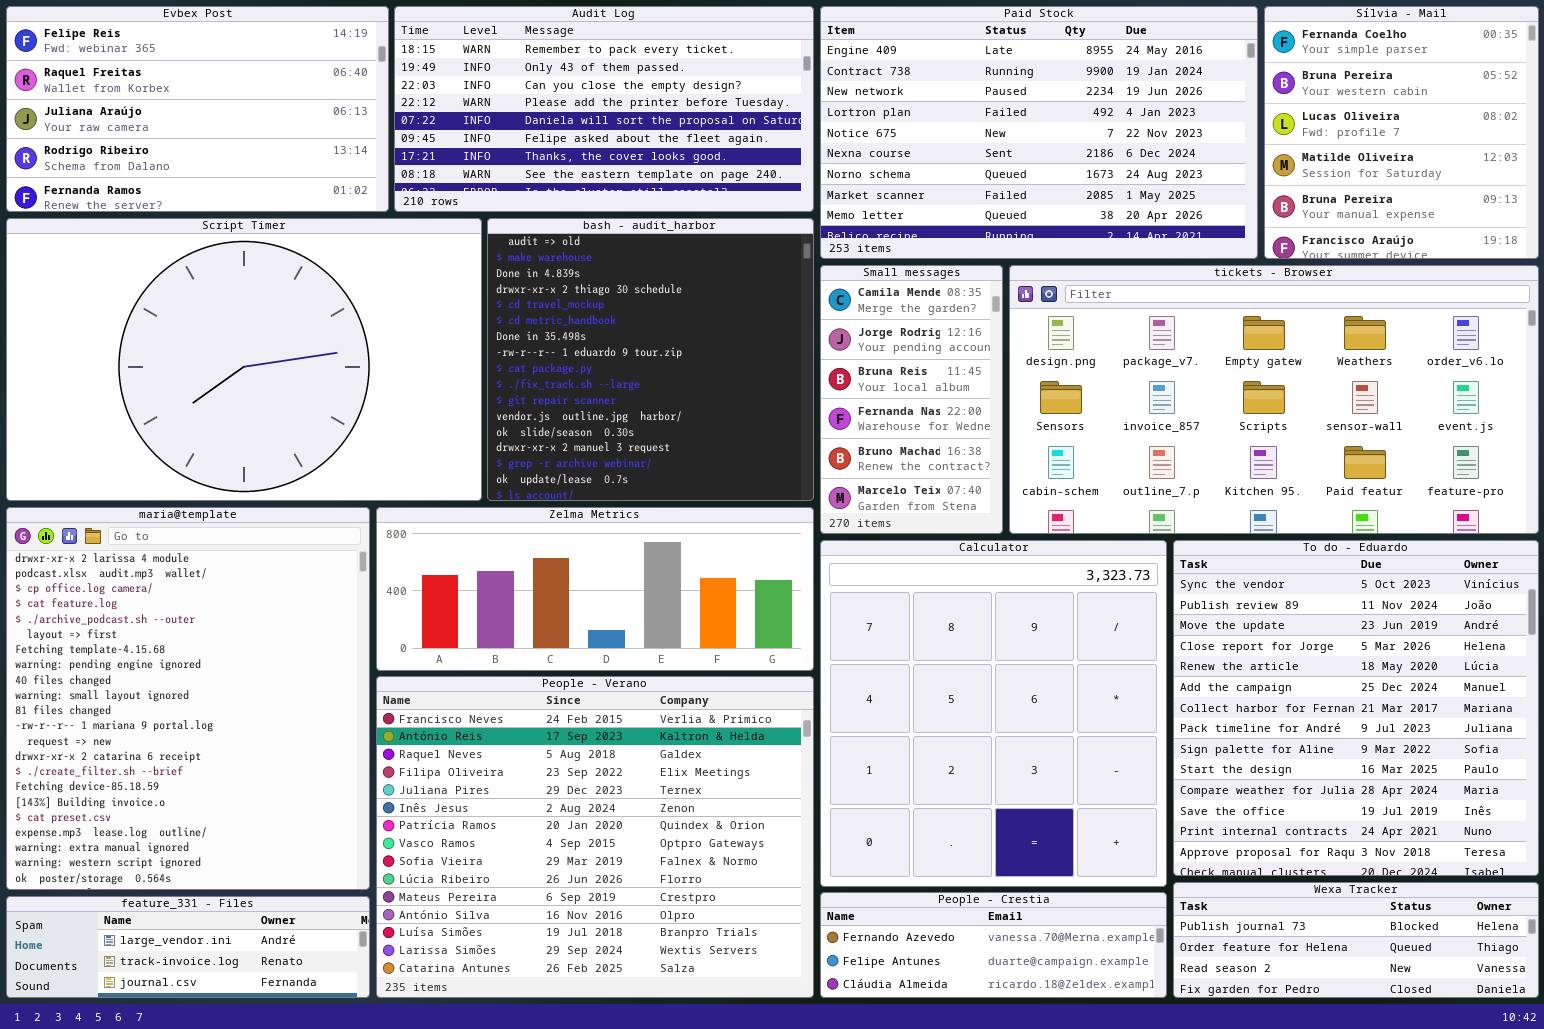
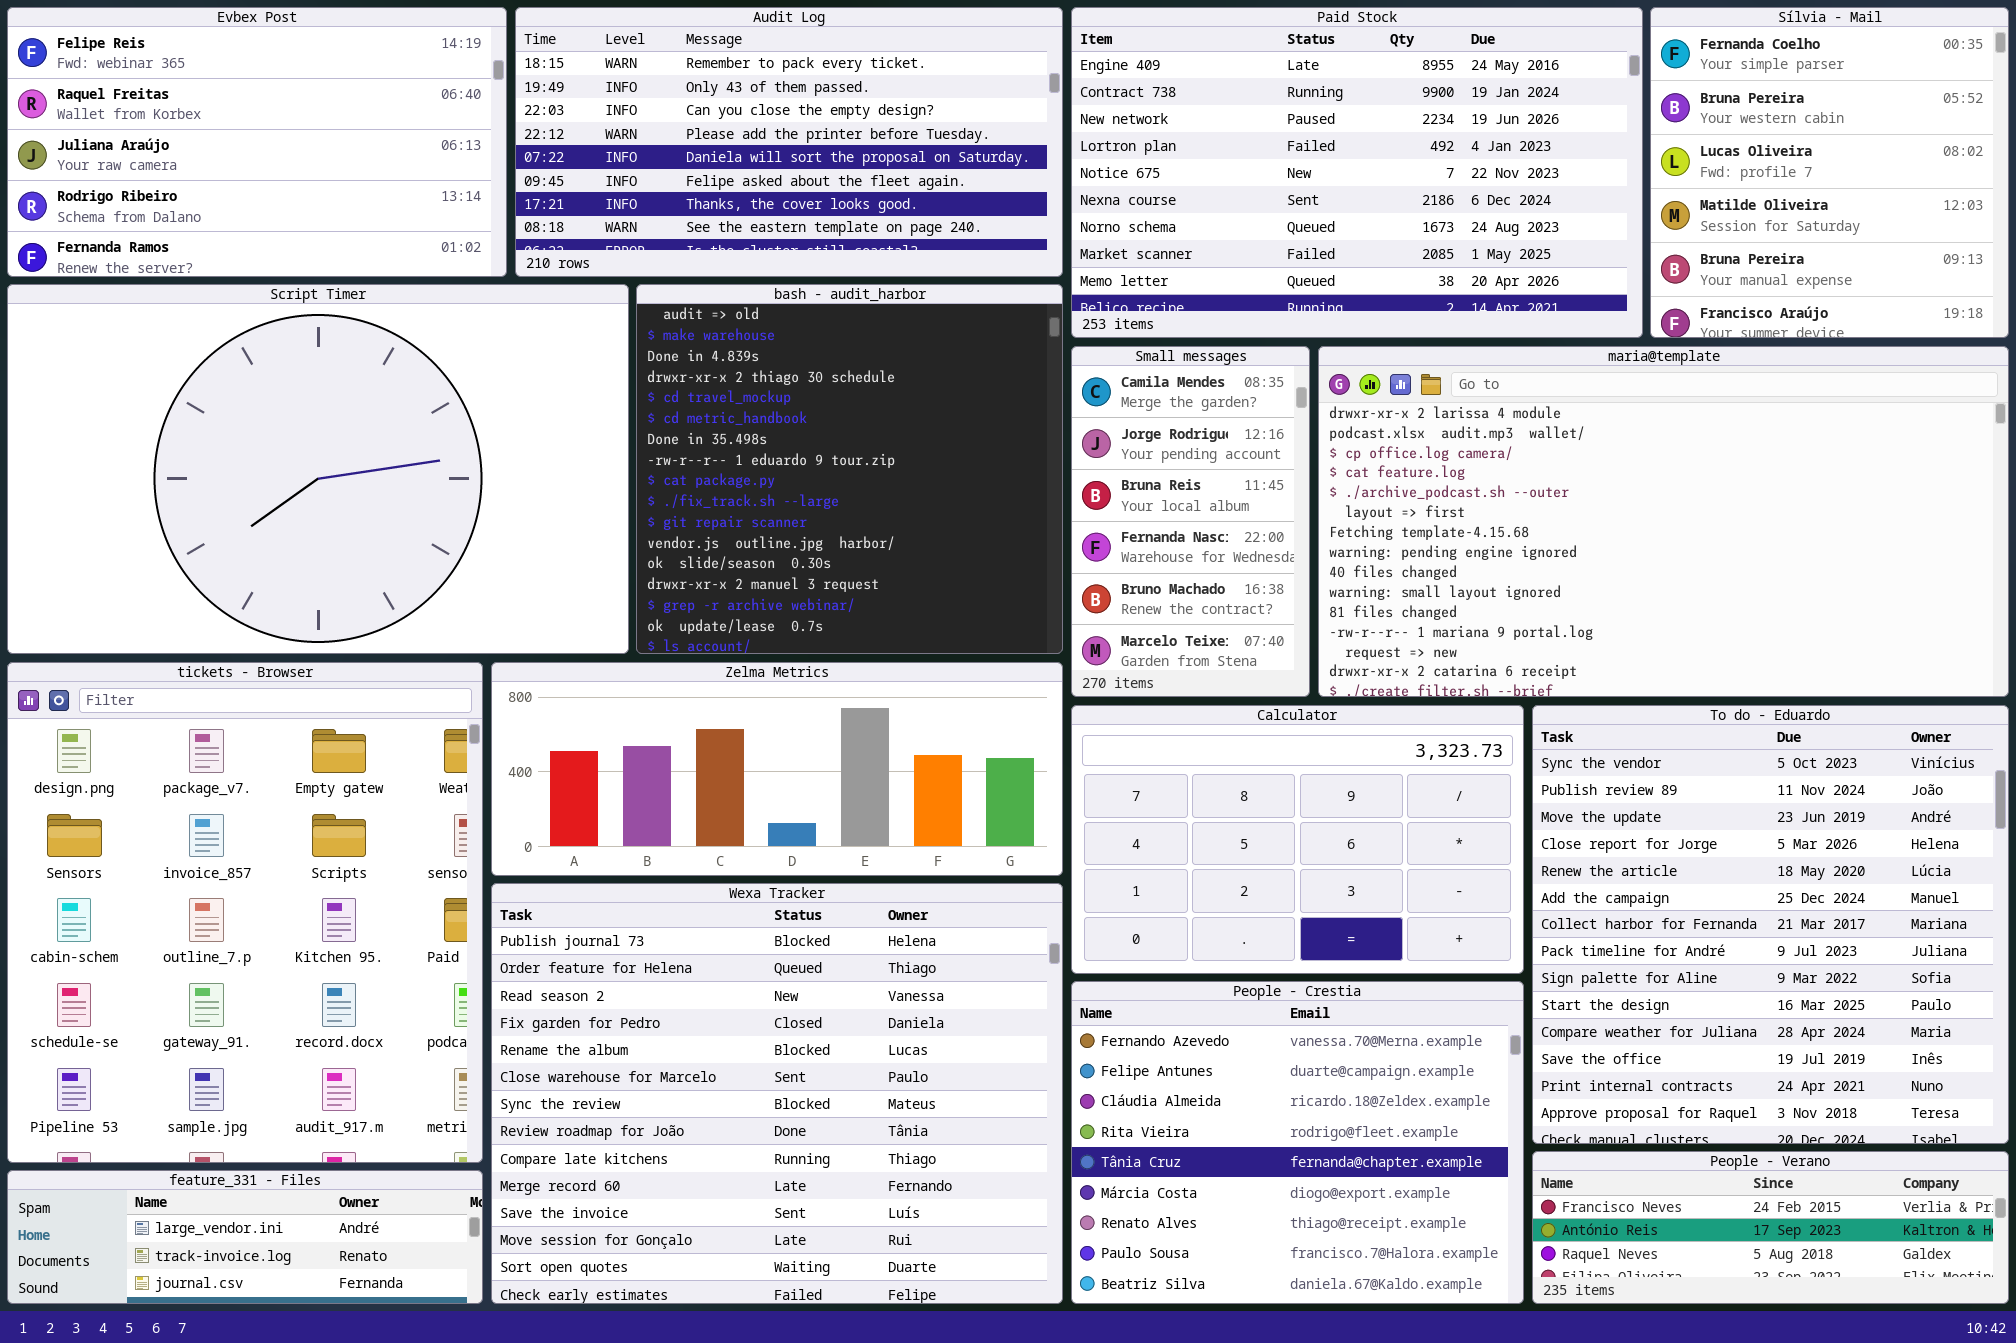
tickets - Browser: [1009,265,1539,534] -> [7,662,483,1163], moved, resized
maria@template: [6,507,370,890] -> [1318,346,2009,697], moved, resized
Calculator: [820,540,1167,887] -> [1071,705,1524,974], resized
People - Verano: [376,676,814,998] -> [1532,1151,2009,1304], moved, resized
Wexa Tracker: [1173,882,1539,998] -> [491,883,1063,1304], moved, resized
People - Crestia: [820,892,1167,998] -> [1071,981,1524,1304], resized

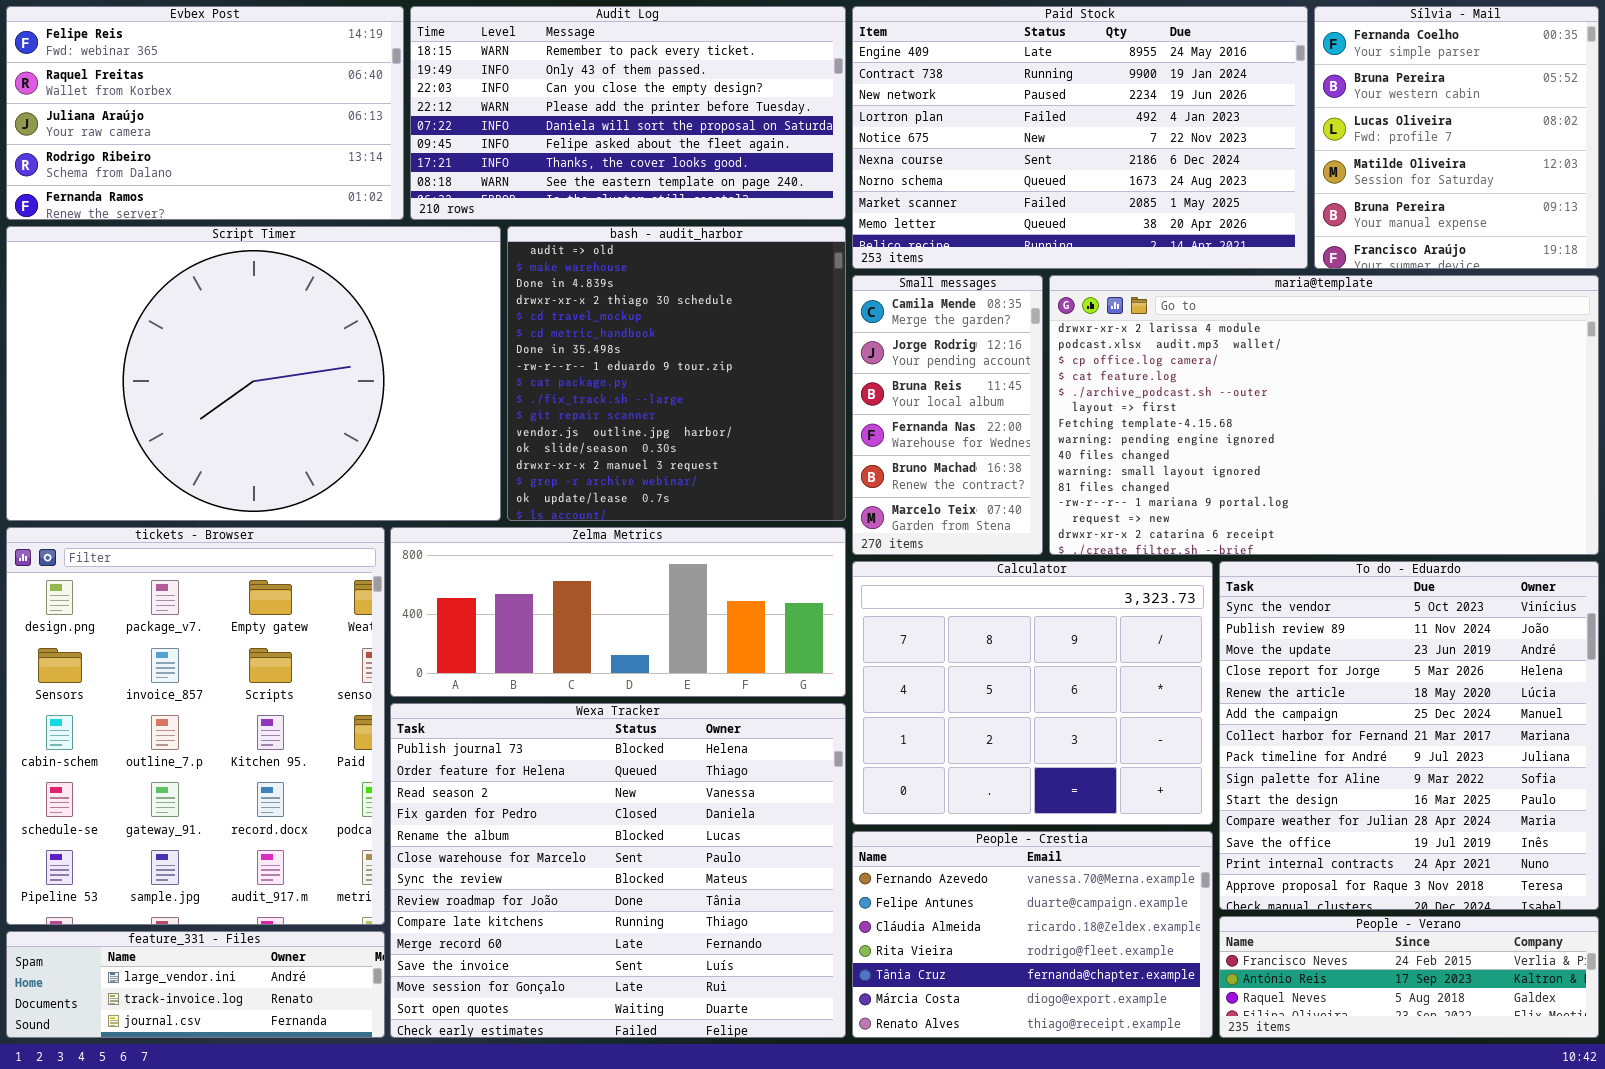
Calculator: [1071,705,1524,974] -> [852,561,1213,825], resized
People - Crestia: [1071,981,1524,1304] -> [852,831,1213,1038], resized

